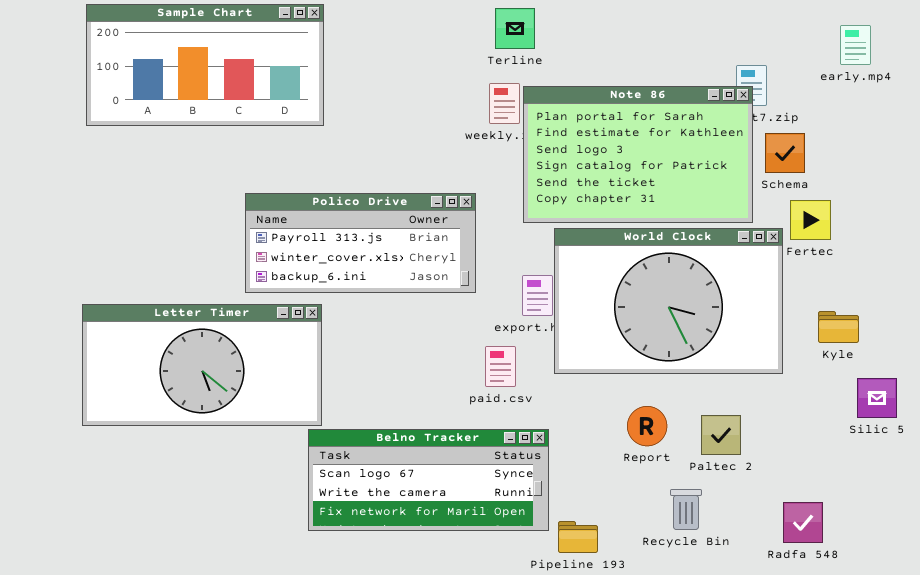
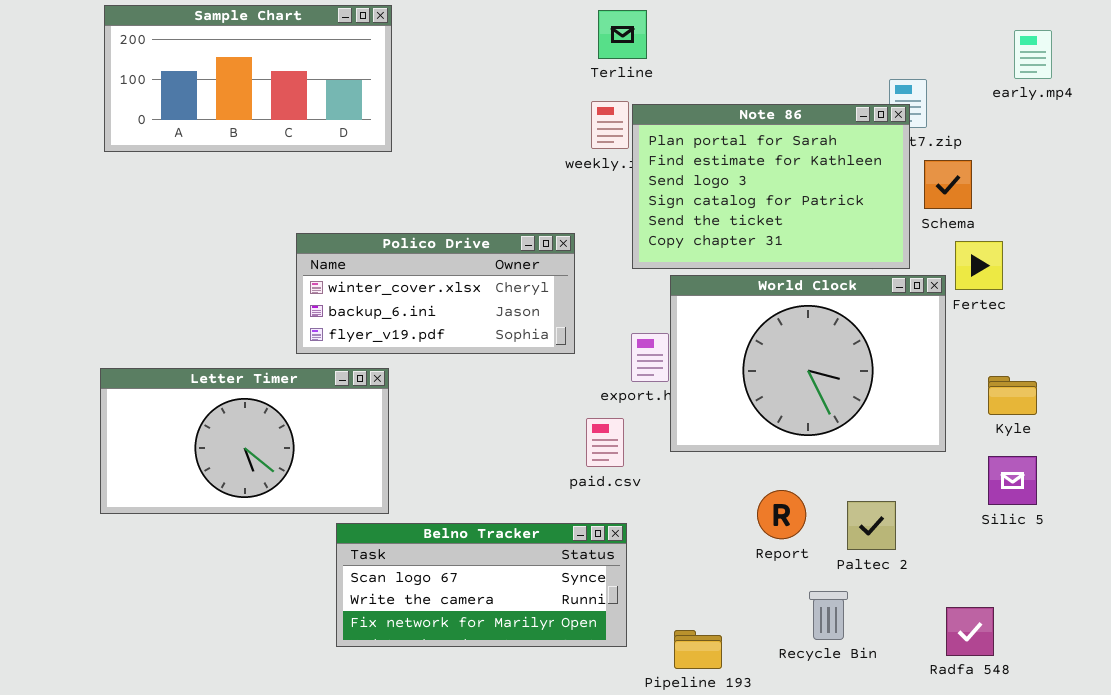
Polico Drive: [245,193,476,293] -> [296,233,575,354], scrolled down 1 row
Silic 5: [857,378,897,418] -> [988,456,1037,505], moved
Belno Tracker: [308,429,549,531] -> [336,523,627,647], moved

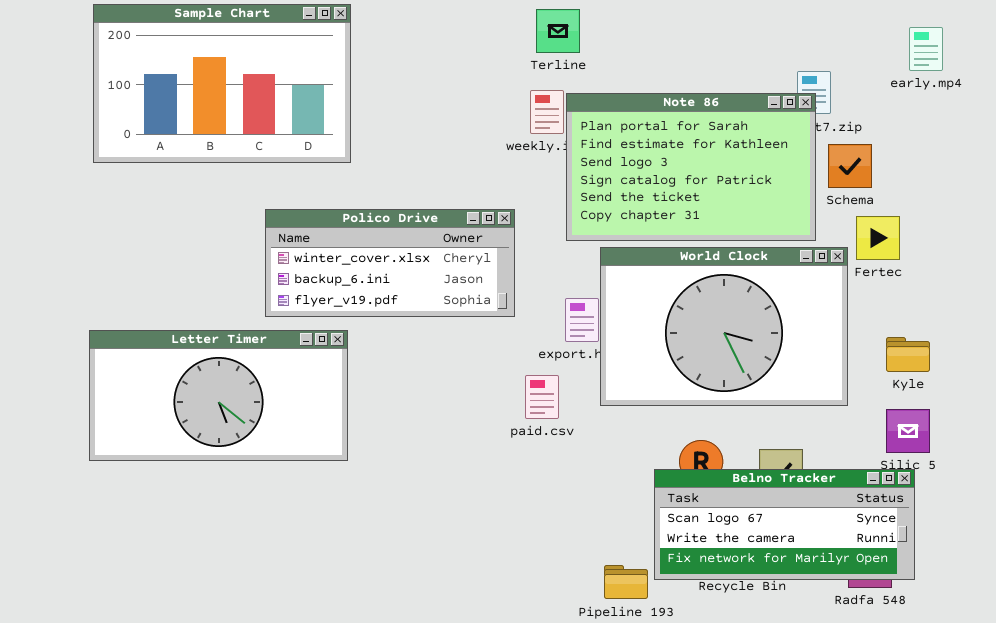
Sample Chart: [104,5,392,152] -> [93,4,351,163], resized
Belno Tracker: [336,523,627,647] -> [654,469,915,580], moved

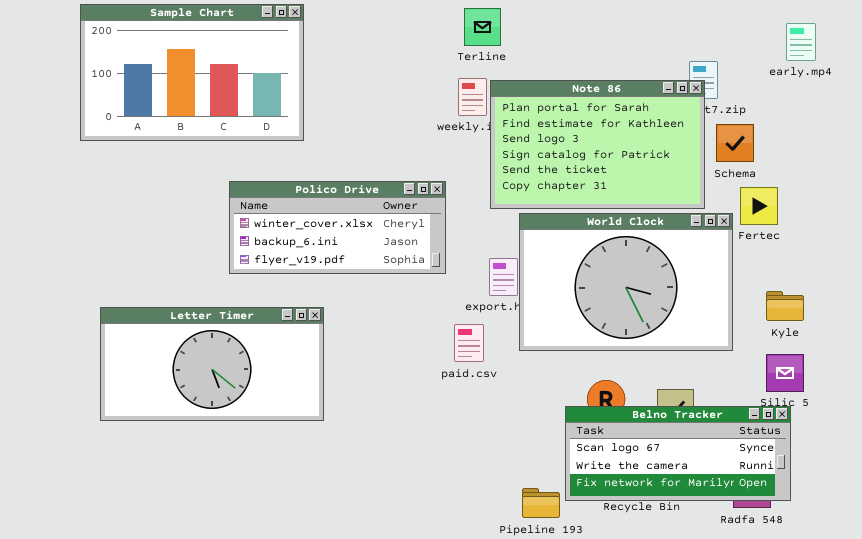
Letter Timer: [89,330,348,461] -> [100,307,324,421], moved

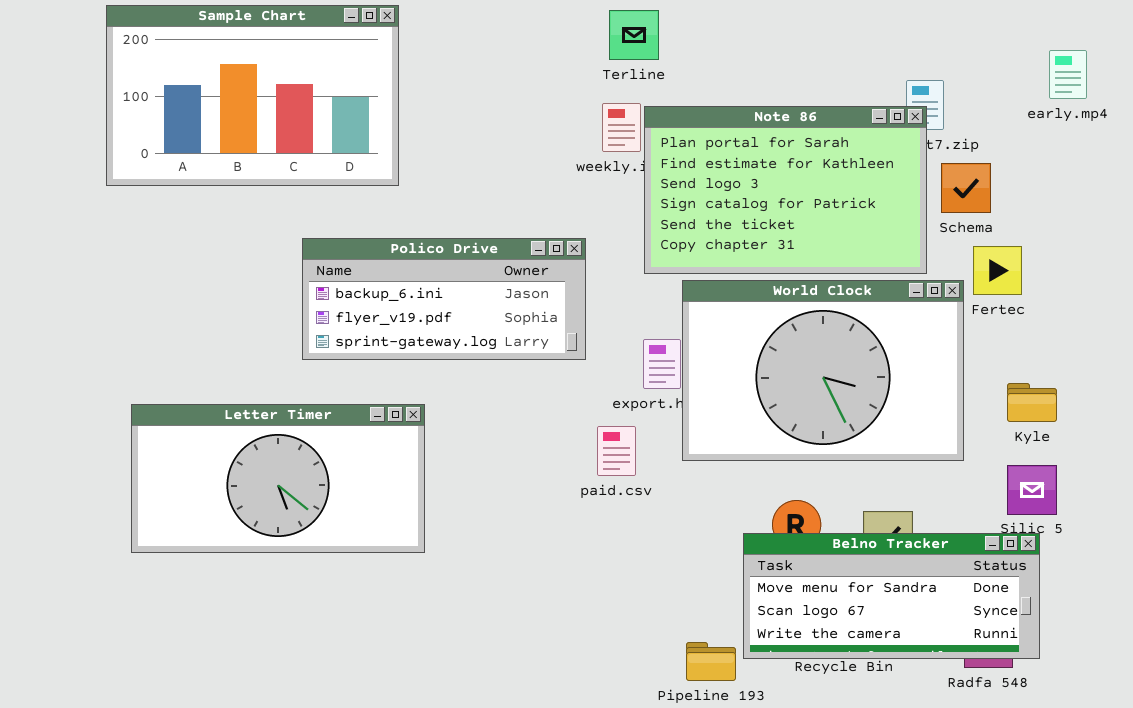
early.mp4: [786,23,816,61] -> [1049,50,1087,99], moved
Polico Drive: [229,181,446,274] -> [302,238,586,360], scrolled down 1 row
Belno Tracker: [565,406,791,501] -> [743,533,1040,659], scrolled up 1 row

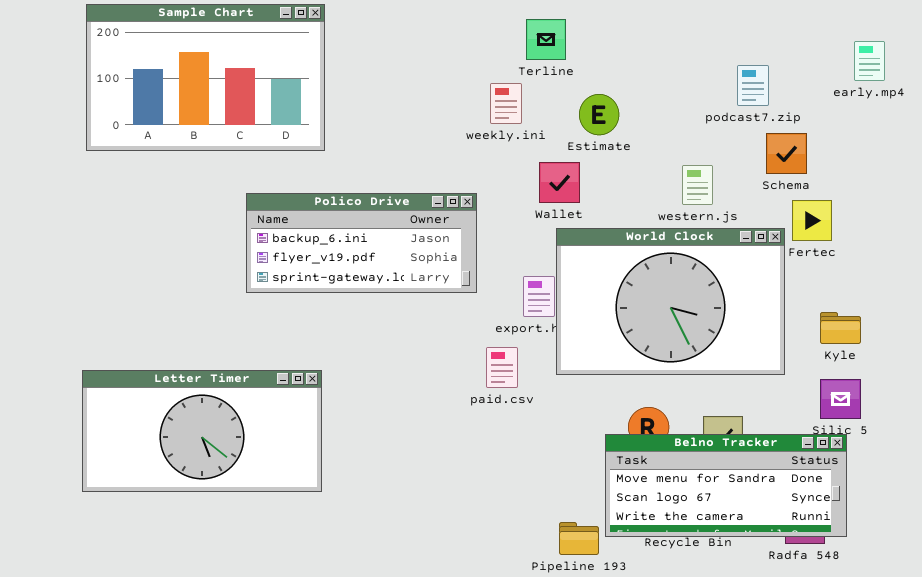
Terline: [609,10,659,60] -> [526,19,566,60], moved
Note 86: [644,106,927,274] -> none, closed
Letter Timer: [131,404,425,553] -> [82,370,322,492], moved

